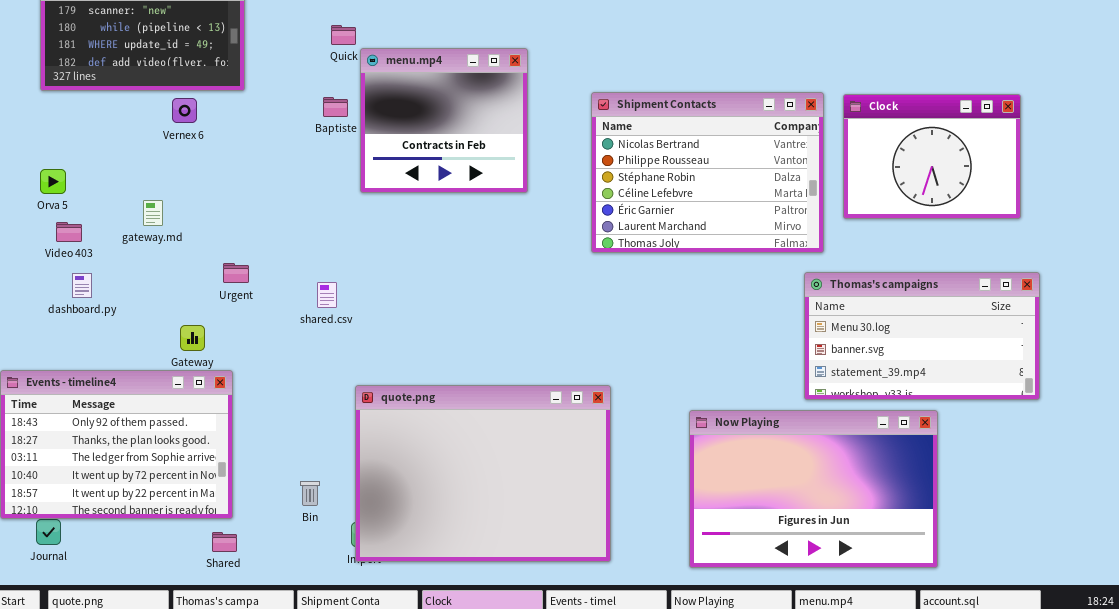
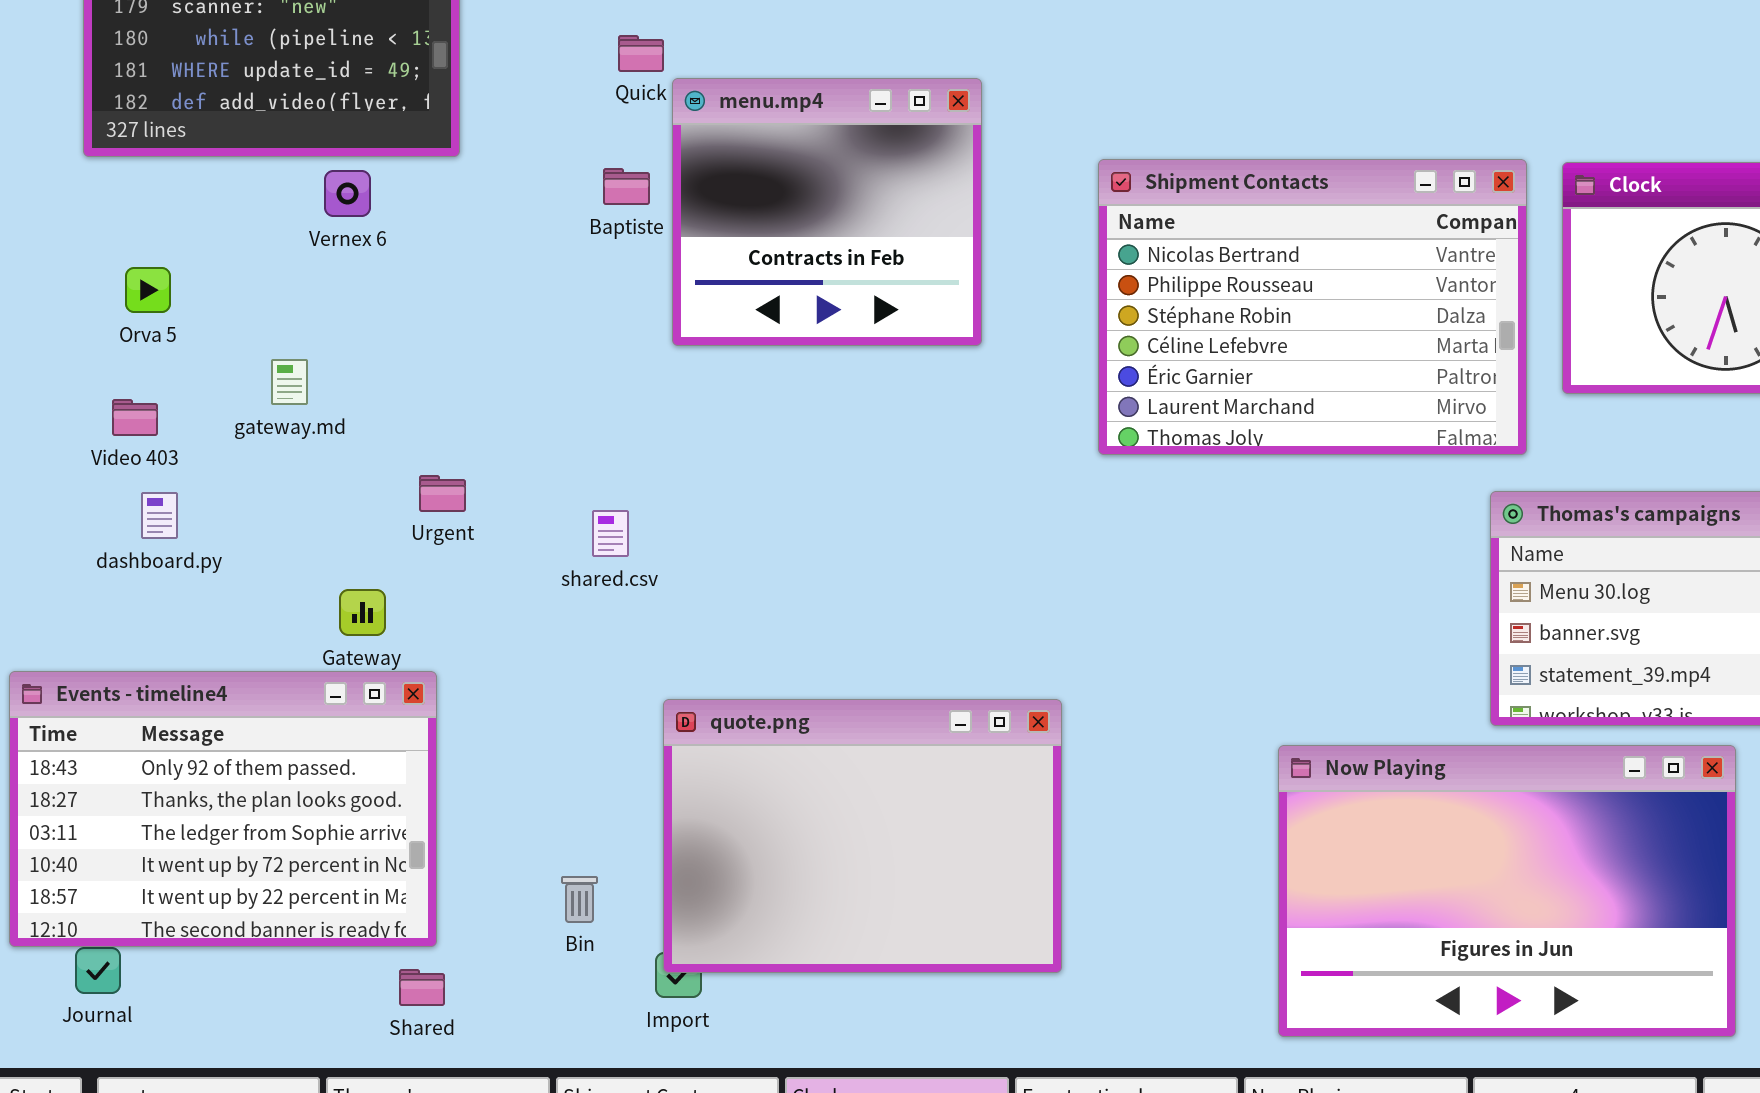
Orva 5: [40,169,66,194] -> [125,267,171,313], moved
quote.png: [355,385,611,562] -> [663,699,1062,973], resized

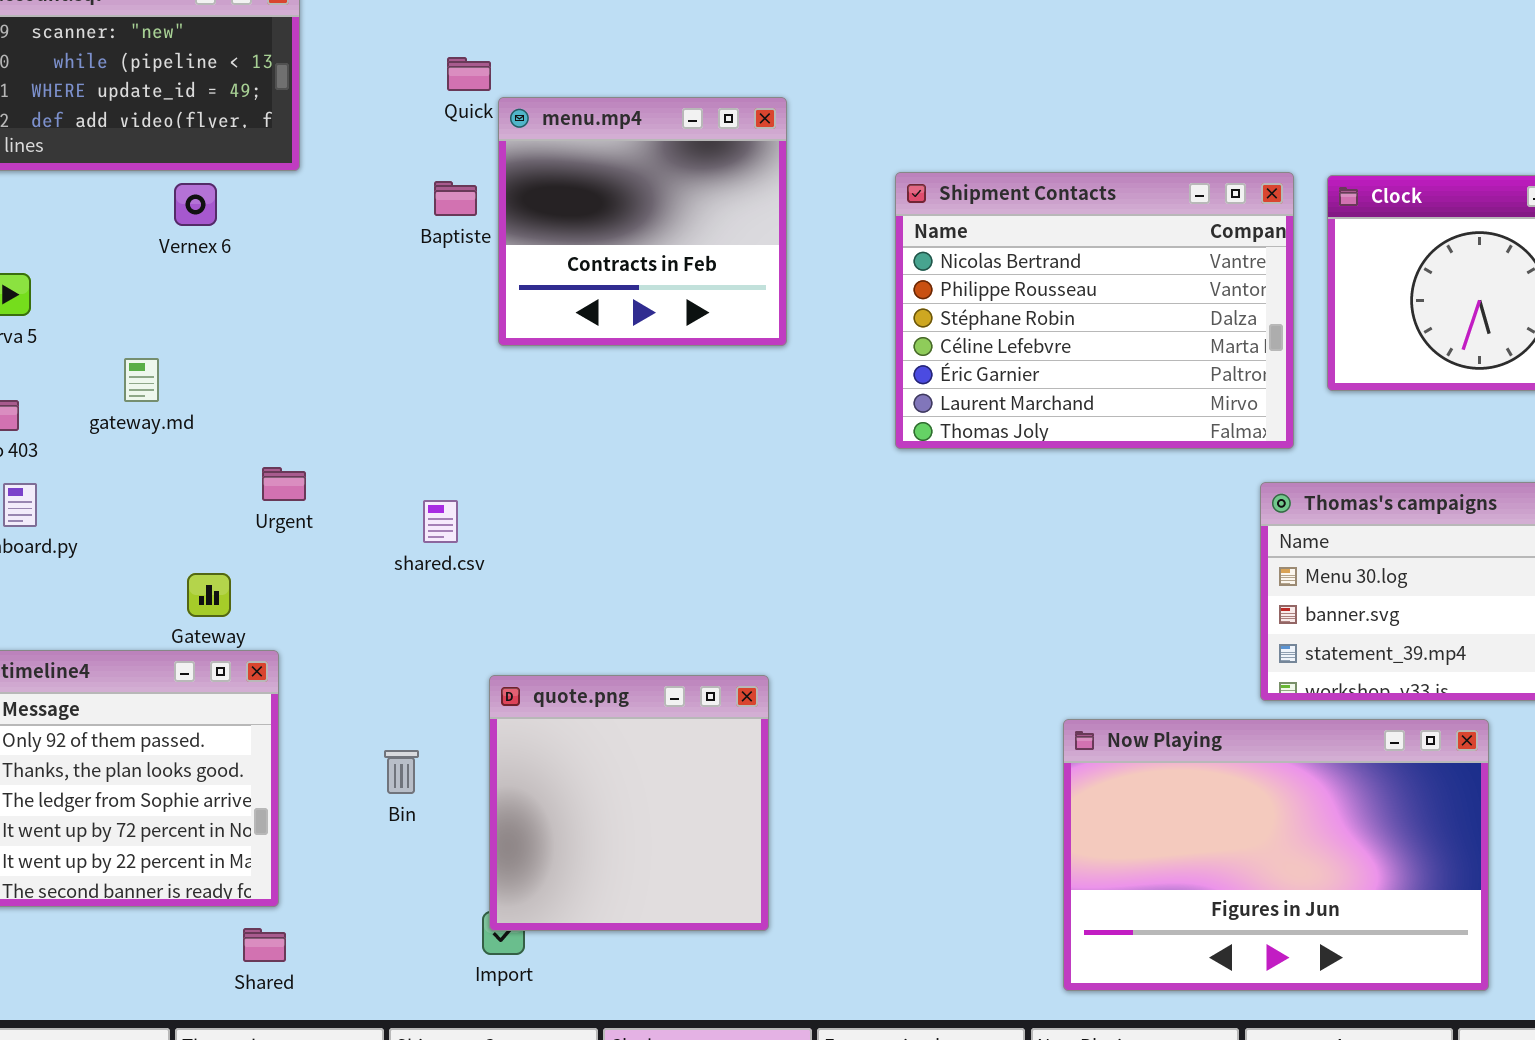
quote.png: [663,699,1062,973] -> [489,675,769,931], resized
Bin: [561,876,598,923] -> [384,750,419,794], moved

